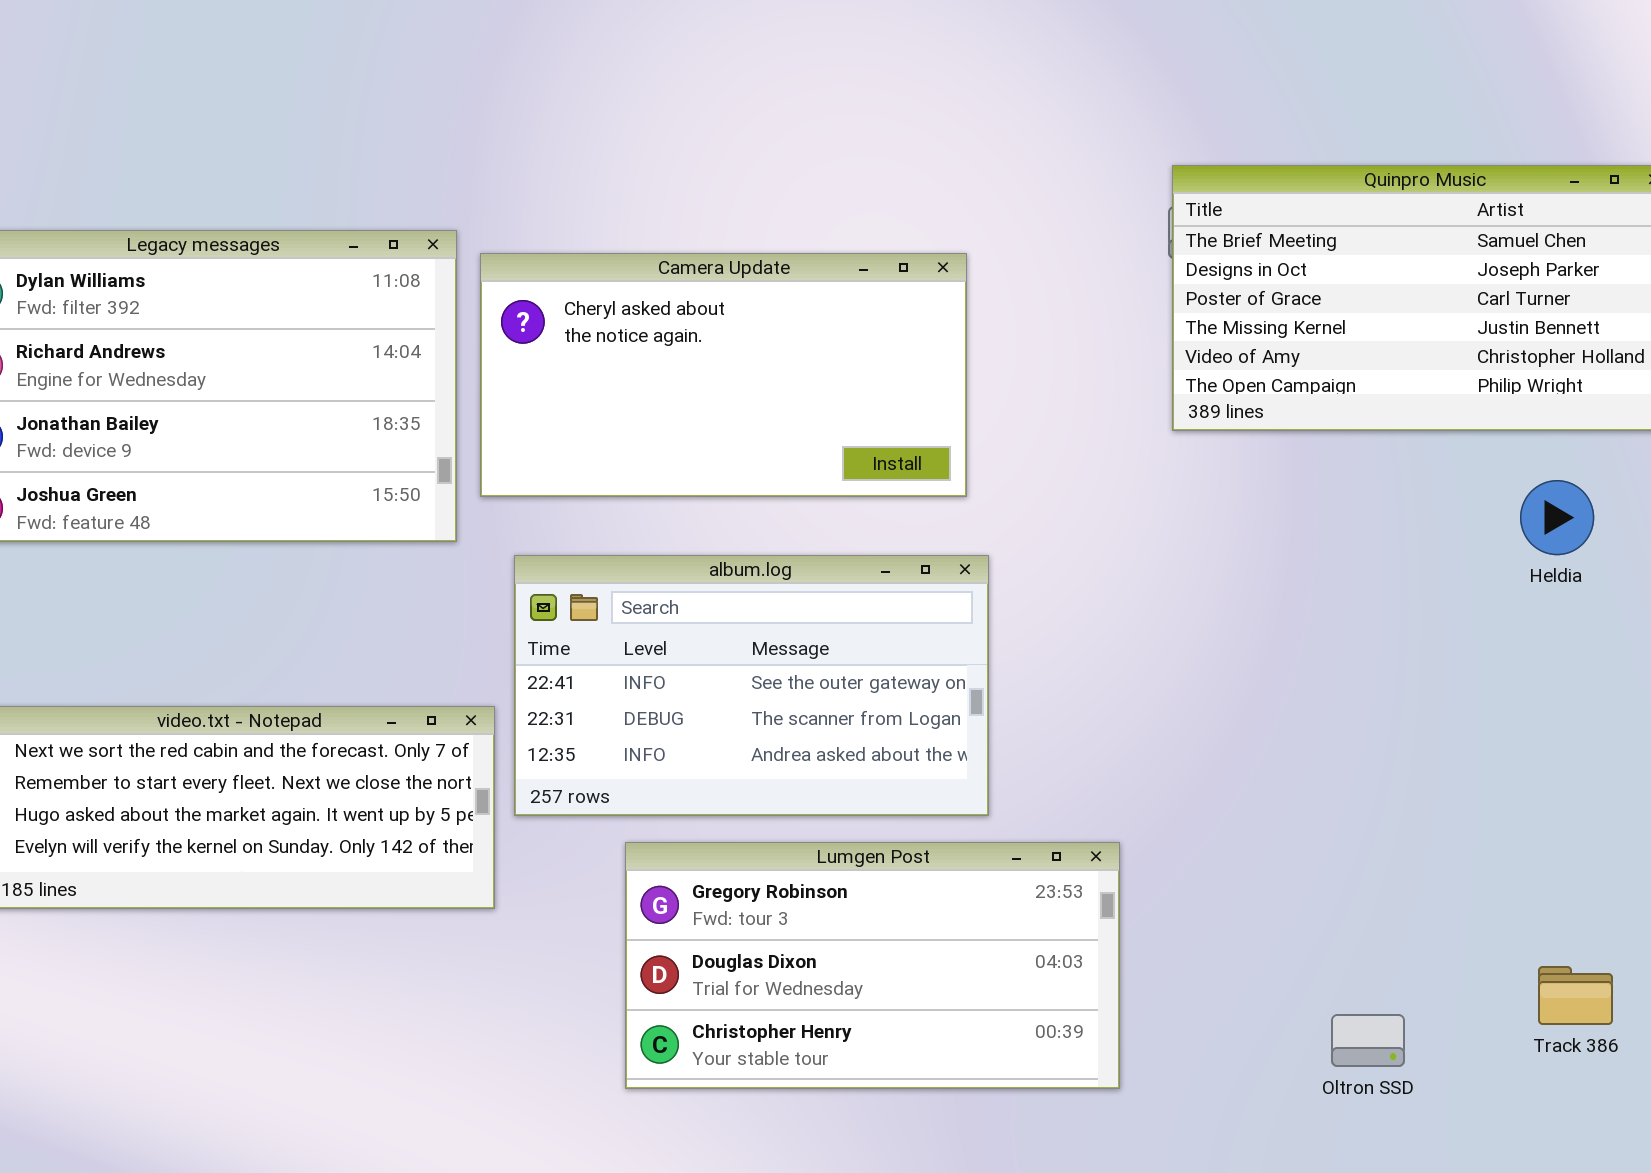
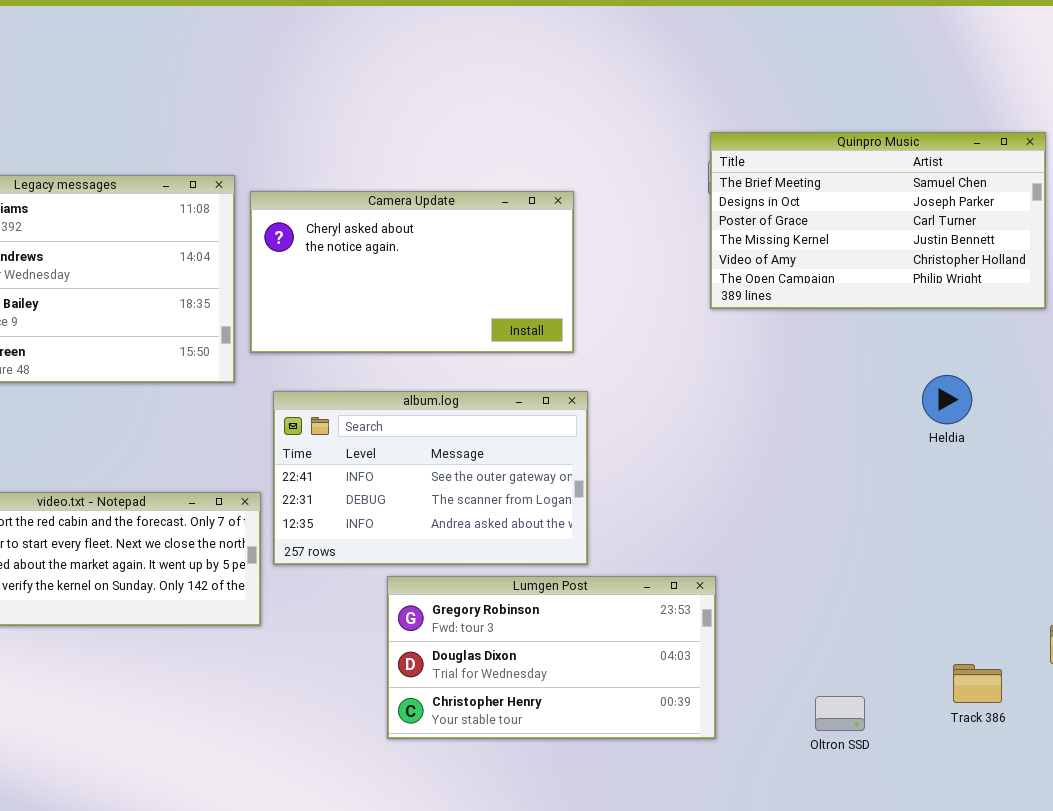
Heldia: [1520,480,1594,555] -> [922,375,972,424], moved
Lumgen Post: [625,842,1120,1089] -> [387,576,716,739], moved

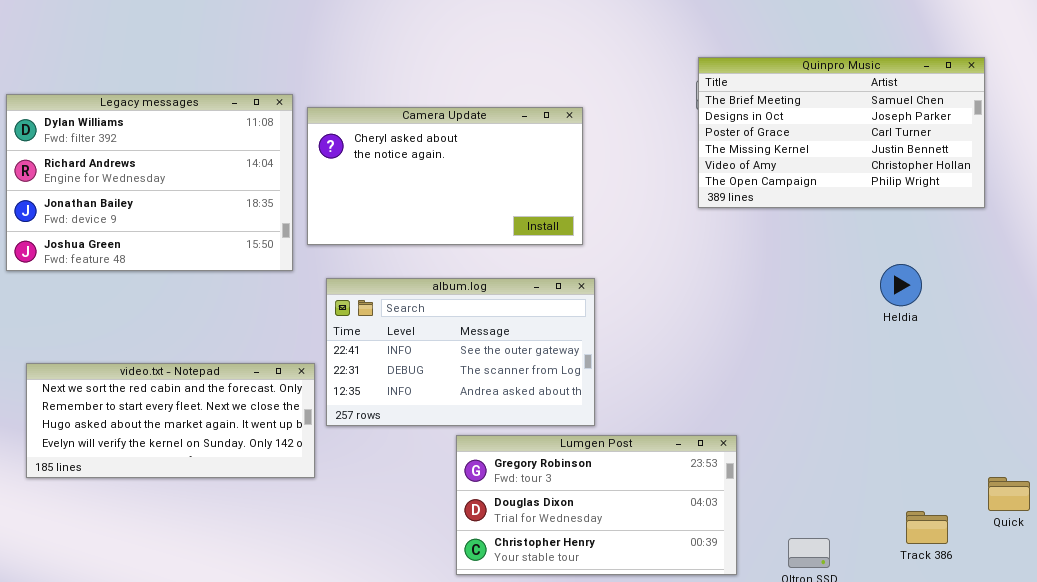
Lumgen Post: [387,576,716,739] -> [456,435,737,575], moved

